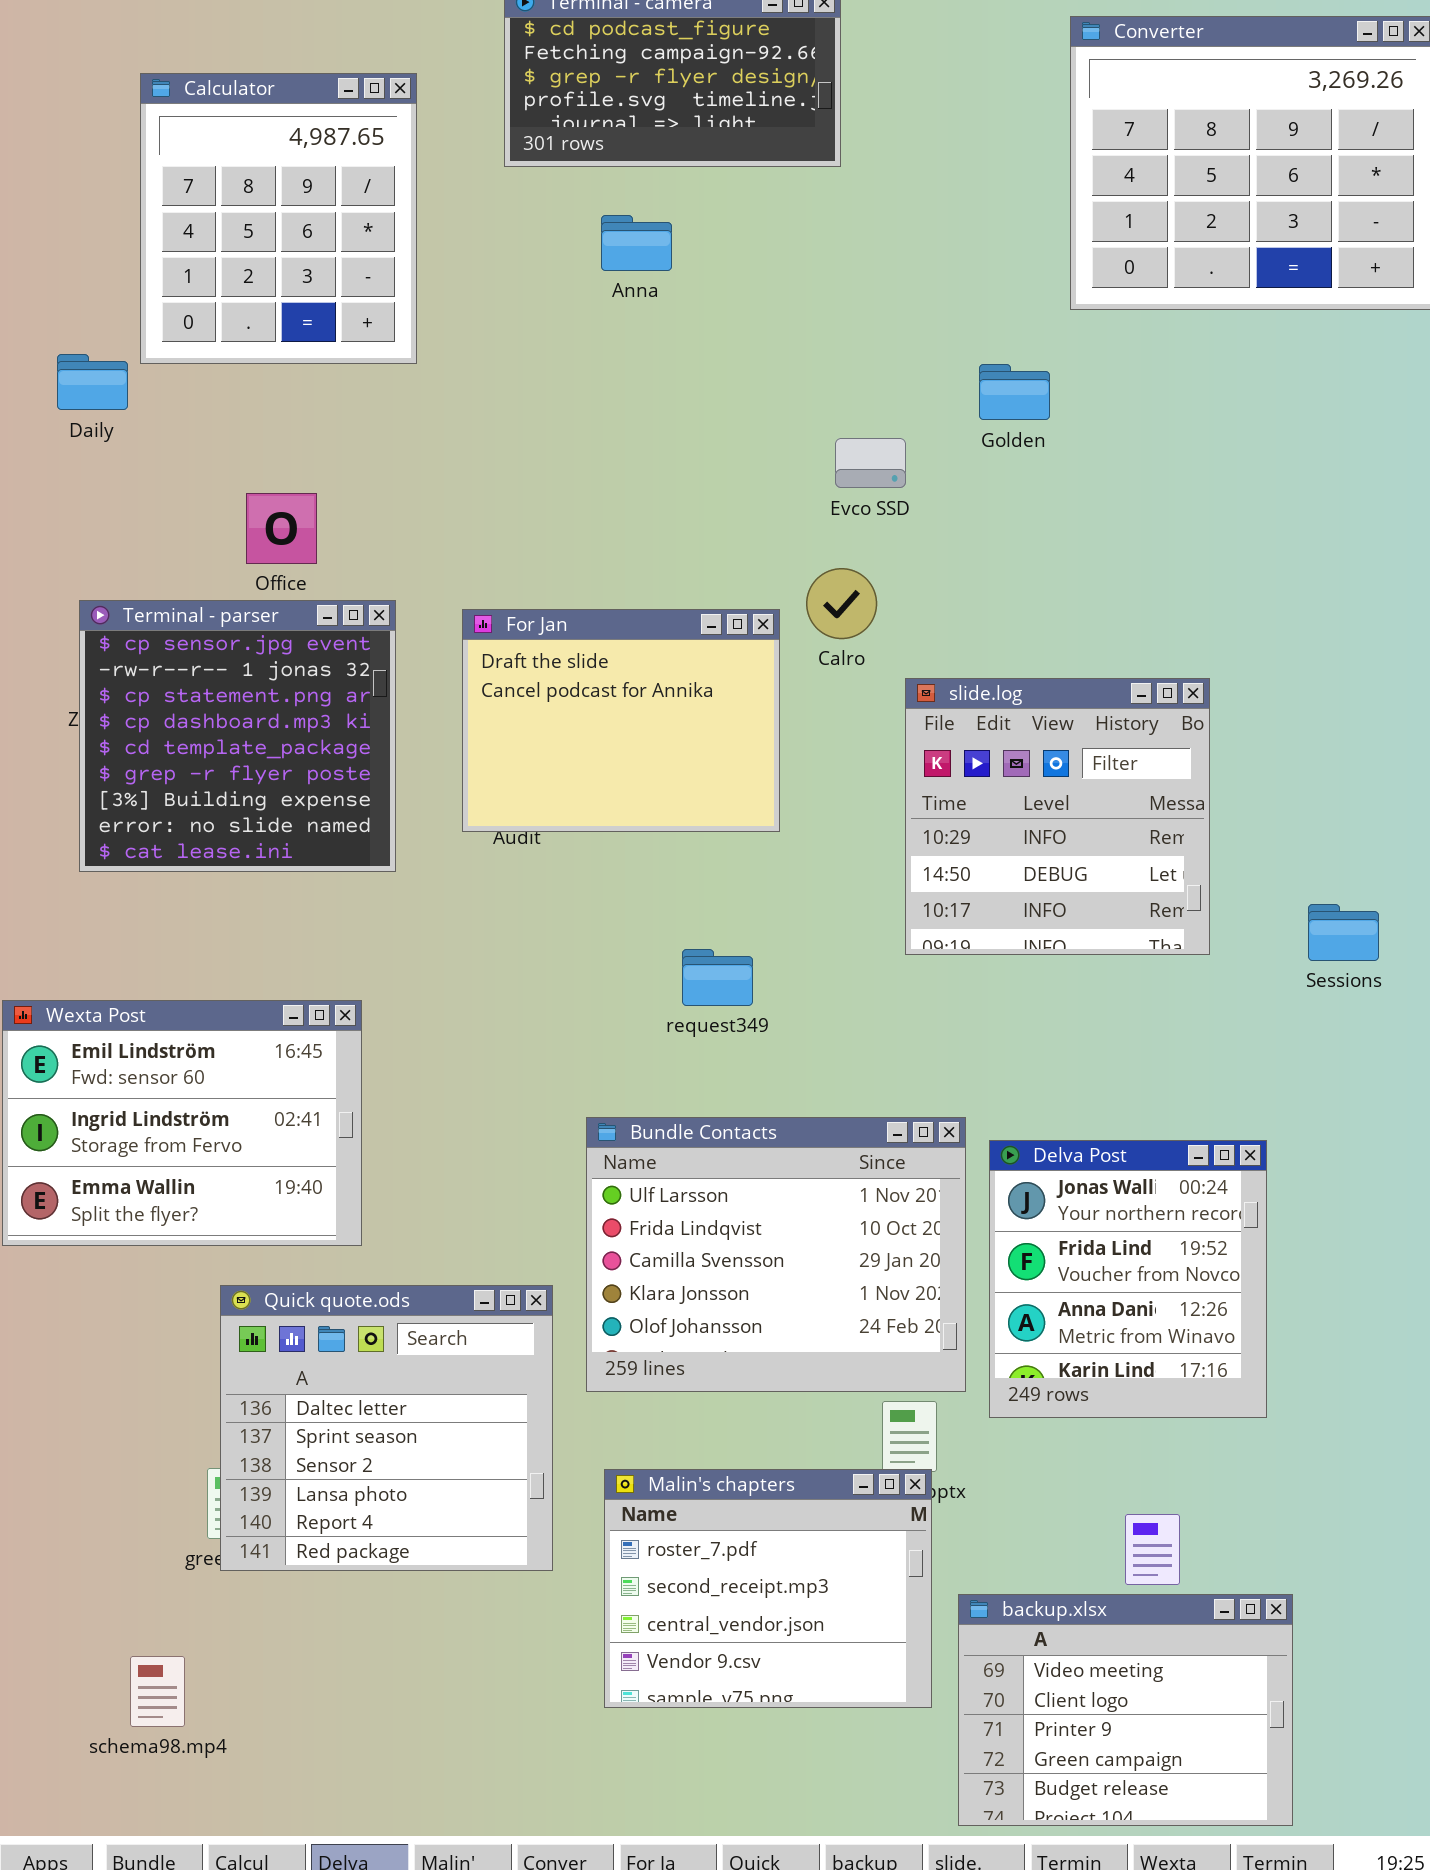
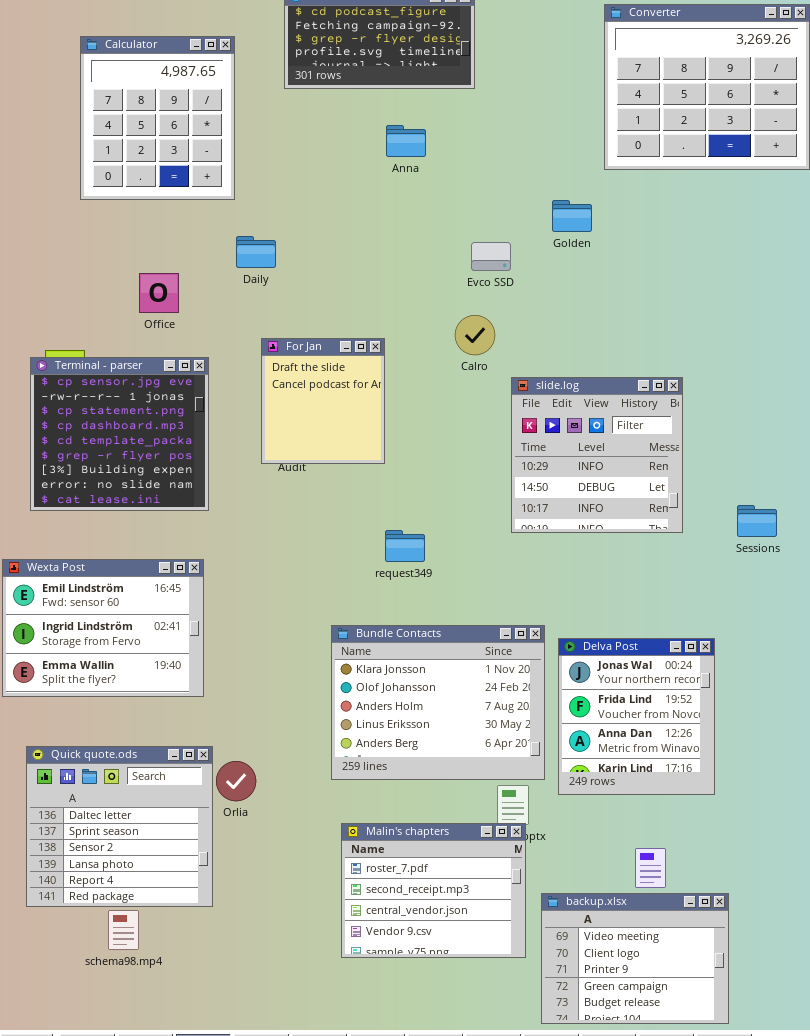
Anna: [601,215,672,271] -> [386,125,426,157], moved
Daily: [57,354,128,410] -> [236,236,276,268], moved
Terminal - parser: [79,600,396,872] -> [30,357,209,511], moved
For Jan: [462,609,780,832] -> [261,338,385,464], resized
Bundle Contacts: [586,1117,966,1392] -> [331,625,545,780], scrolled down 3 rows
Quick quote.ods: [220,1285,553,1571] -> [26,746,213,907], moved
schema98.mp4: [130,1656,185,1727] -> [108,910,139,950], moved

